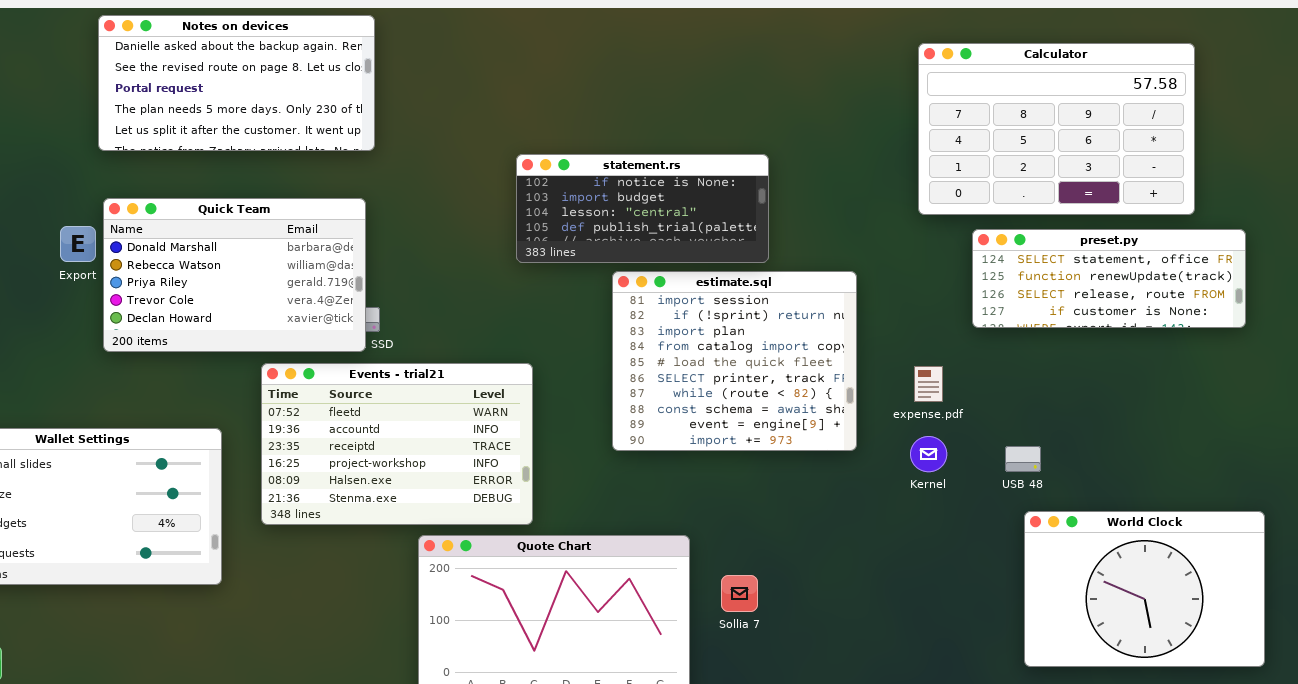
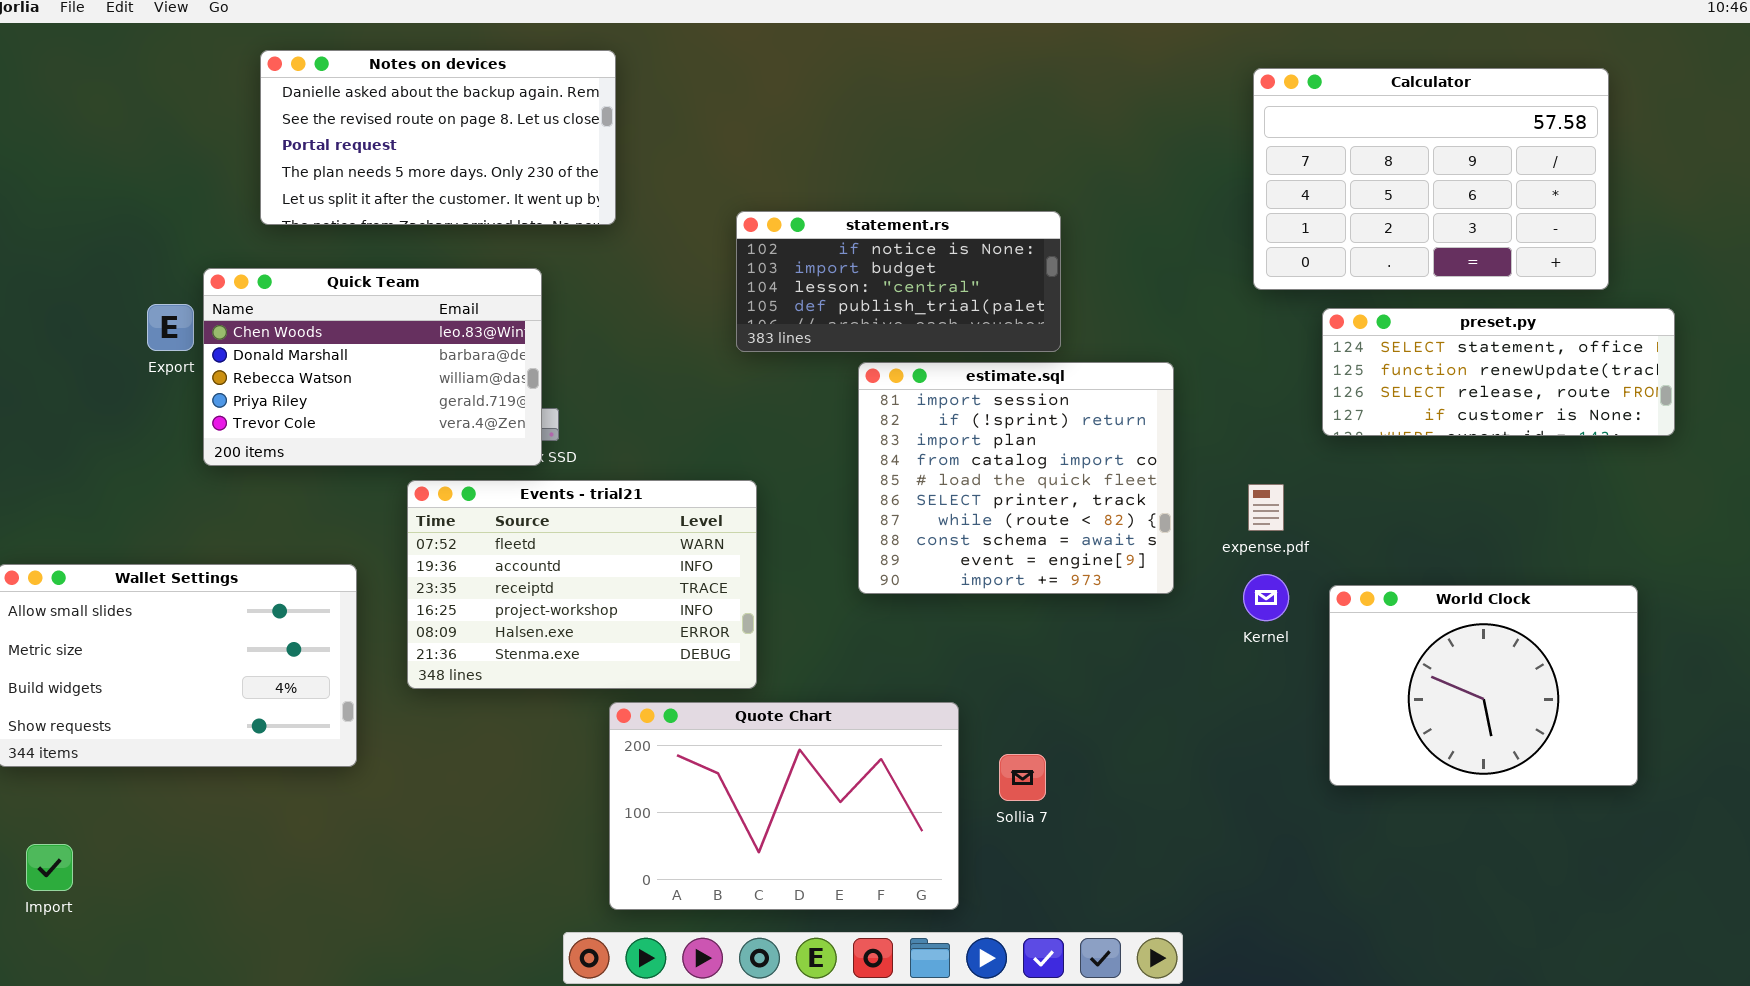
Notes on devices: [98,15,375,151] -> [260,50,616,225], moved
Quick Team: [103,198,366,352] -> [203,268,542,466], scrolled up 1 row
World Clock: [1024,511,1265,667] -> [1329,585,1638,786], moved

